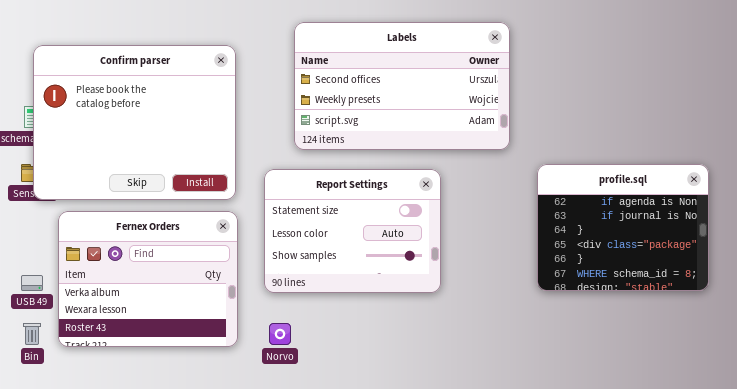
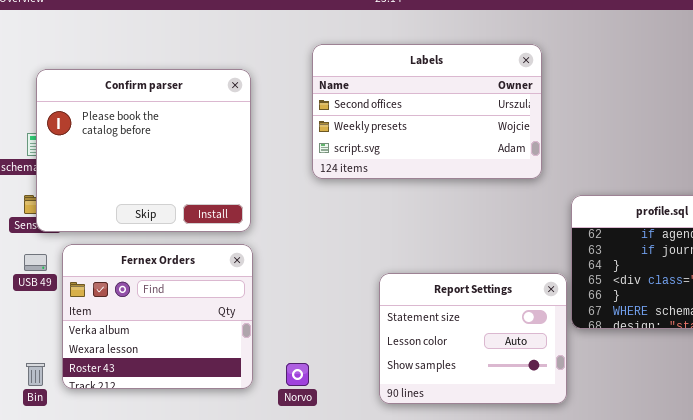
Report Settings: [264,169,441,293] -> [379,273,567,404], moved
USB 49: [21,275,43,291] -> [24,254,47,271], moved

